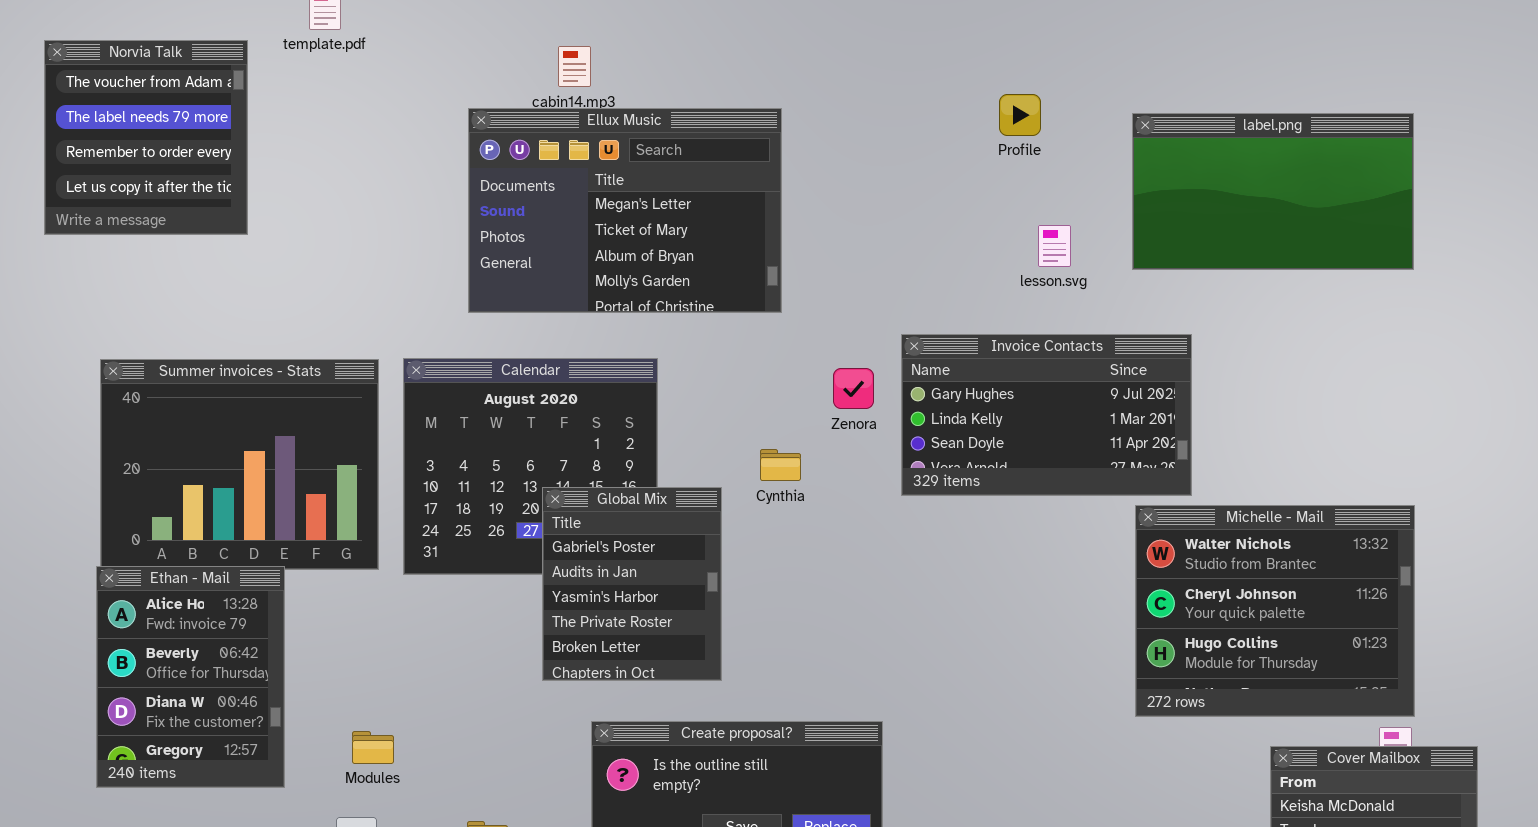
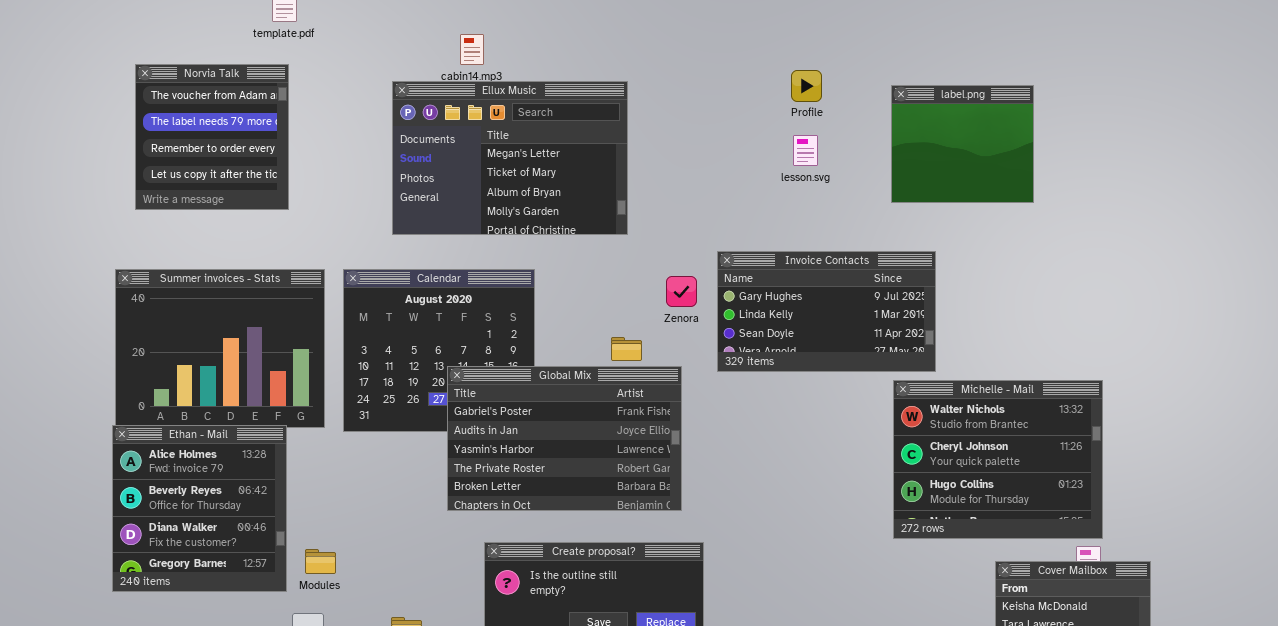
Norvia Talk: [44,40,248,235] -> [135,64,289,210], moved
label.png: [1132,113,1414,270] -> [891,85,1034,203], resized
lesson.svg: [1038,225,1071,267] -> [793,135,818,166], moved
Global Mix: [542,487,722,681] -> [447,366,682,511], resized
Ethan - Mail: [96,566,285,788] -> [112,425,287,592], resized

